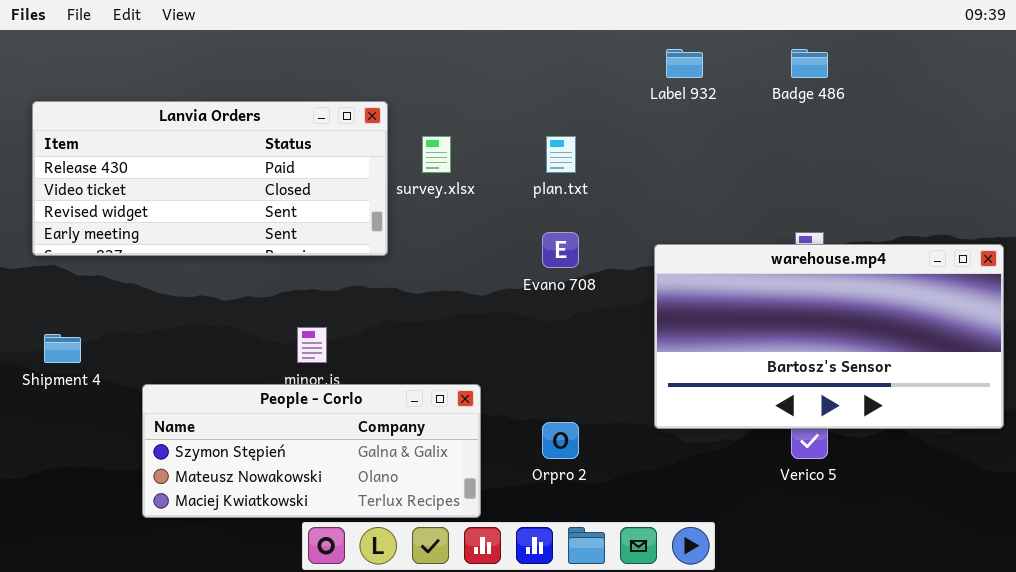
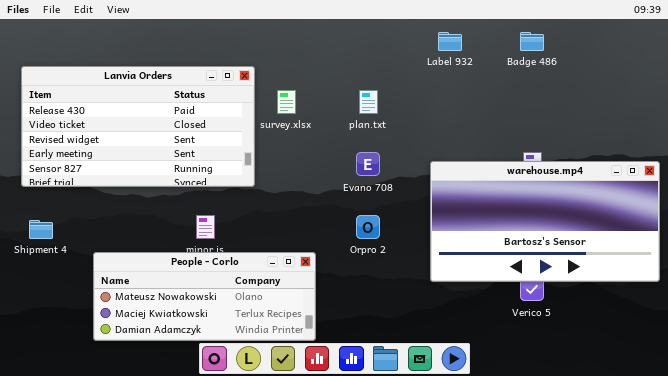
Lanvia Orders: [32,101,388,256] -> [21,66,255,187], resized
People - Corlo: [142,384,481,518] -> [93,252,316,341], scrolled down 1 row
Orpro 2: [542,422,579,459] -> [356,215,380,239], moved

